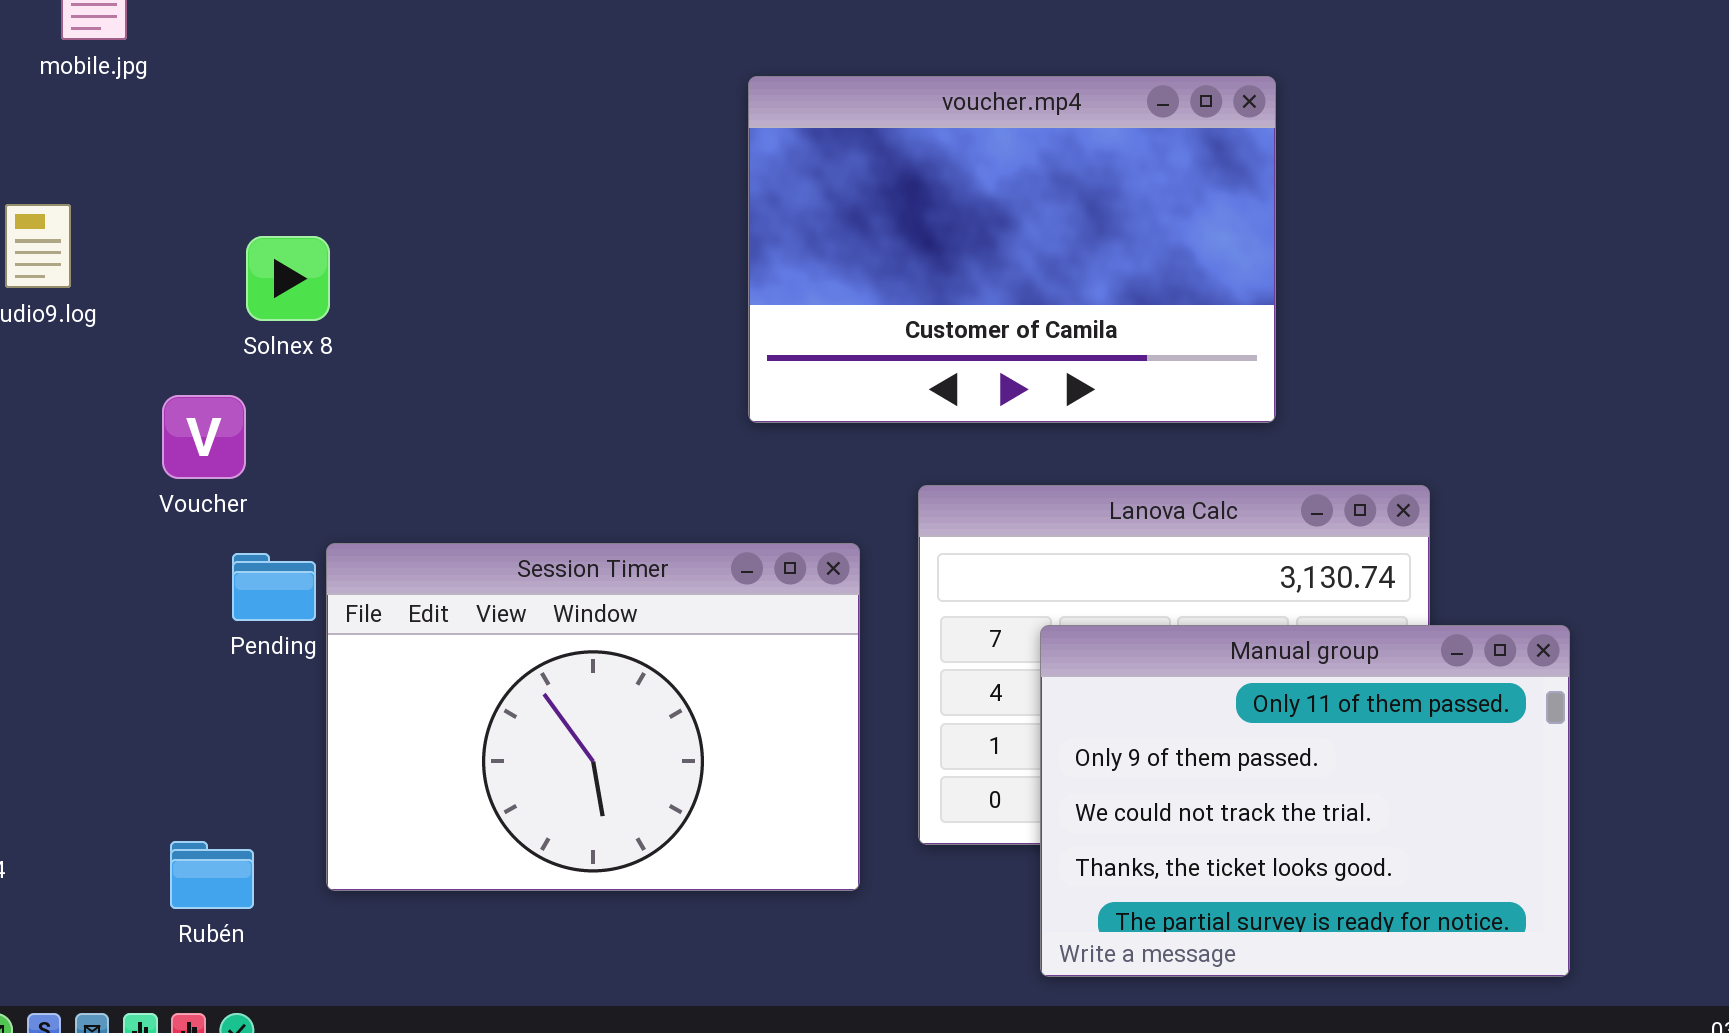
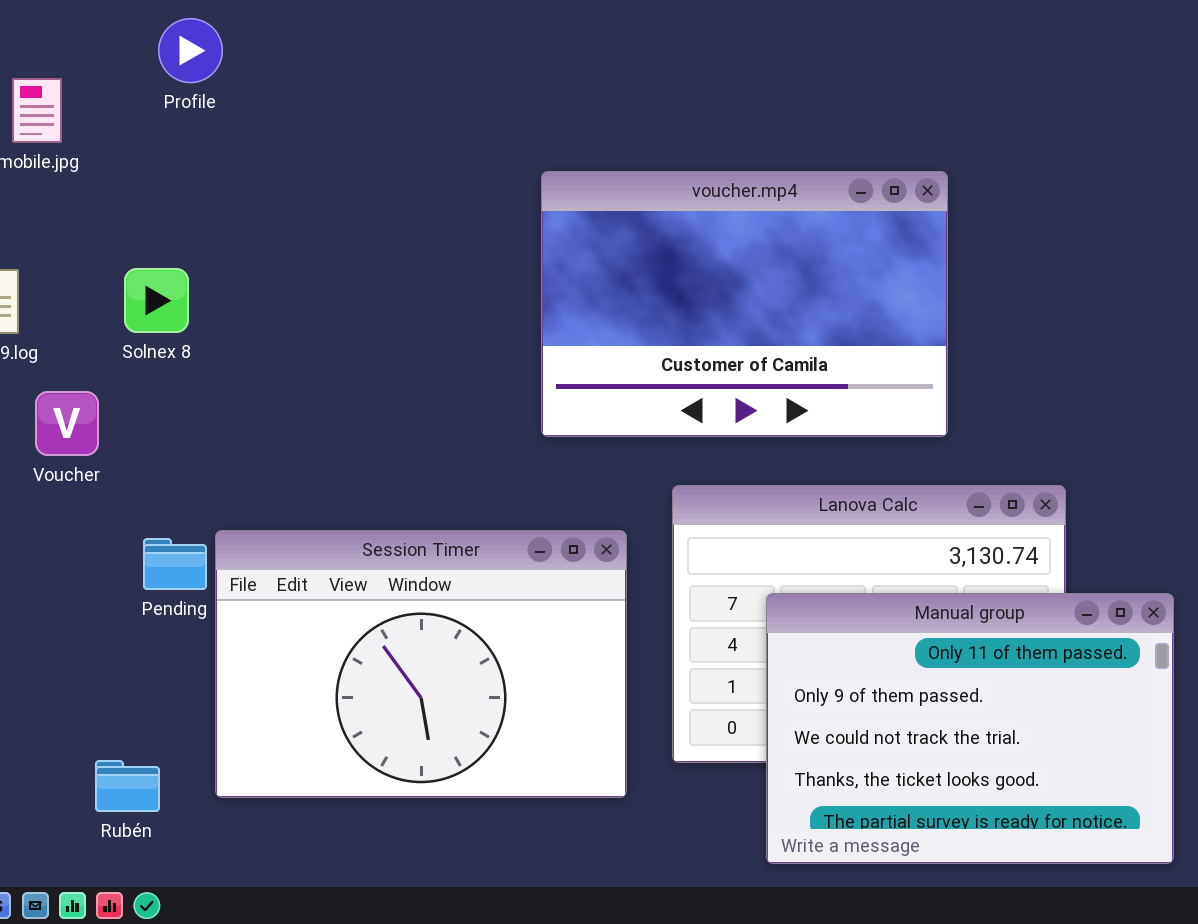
Solnex 8: [246,236,330,321] -> [124,268,189,333], moved
Voucher: [162,395,246,479] -> [35,391,99,456], moved

